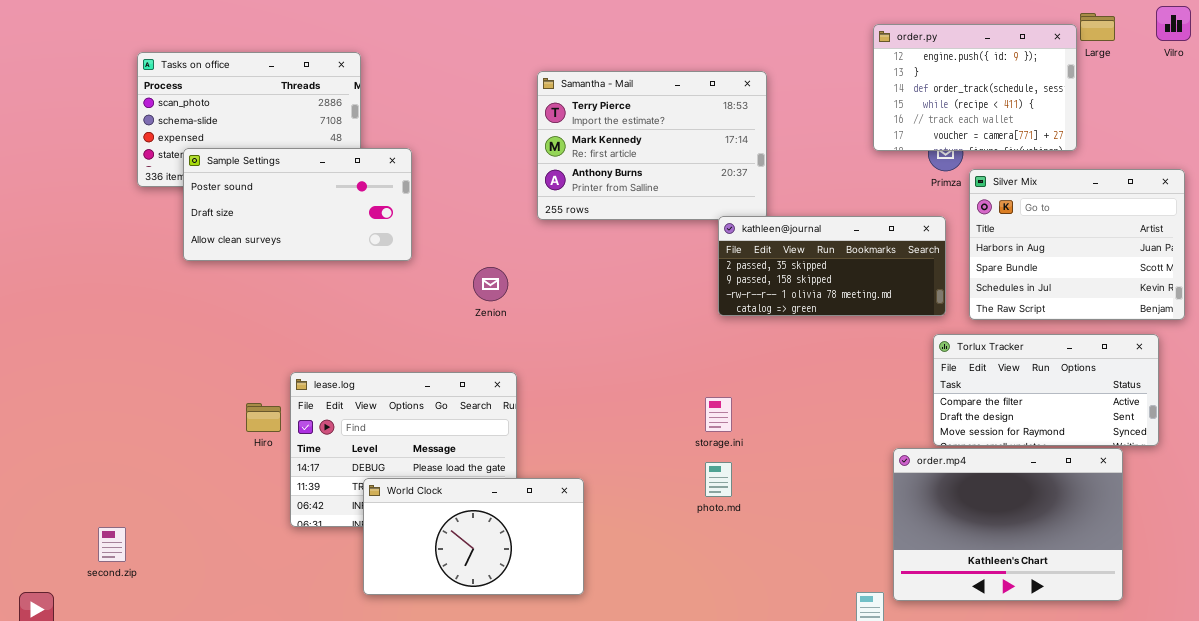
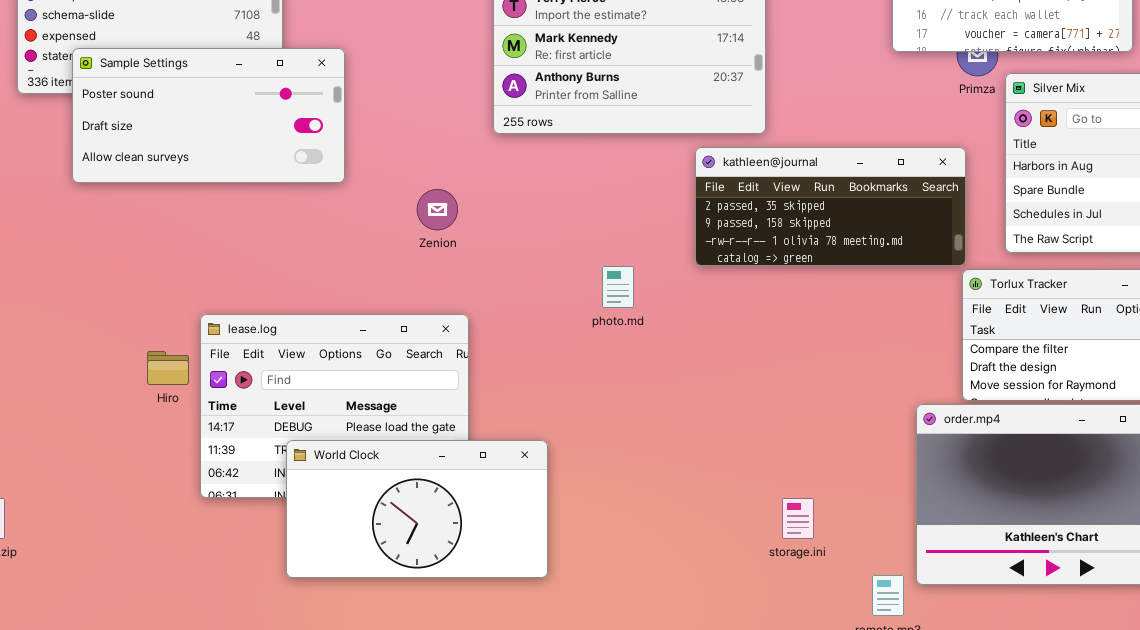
kathleen@journal: [718,216,946,316] -> [695,147,966,266], moved
storage.ini: [705,397,732,432] -> [782,498,814,539], moved
photo.md: [705,462,732,497] -> [602,266,634,308], moved

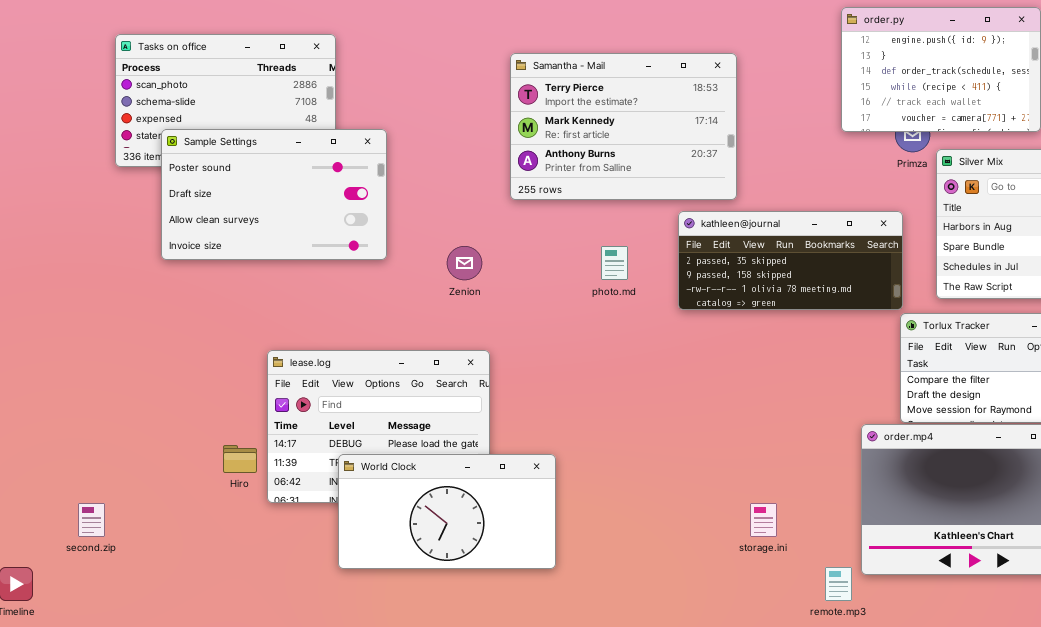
Sample Settings: [72,48,345,183] -> [161,129,387,260], resized
photo.md: [602,266,634,308] -> [601,246,628,280], moved
Hiro: [147,351,189,385] -> [223,445,257,473], moved

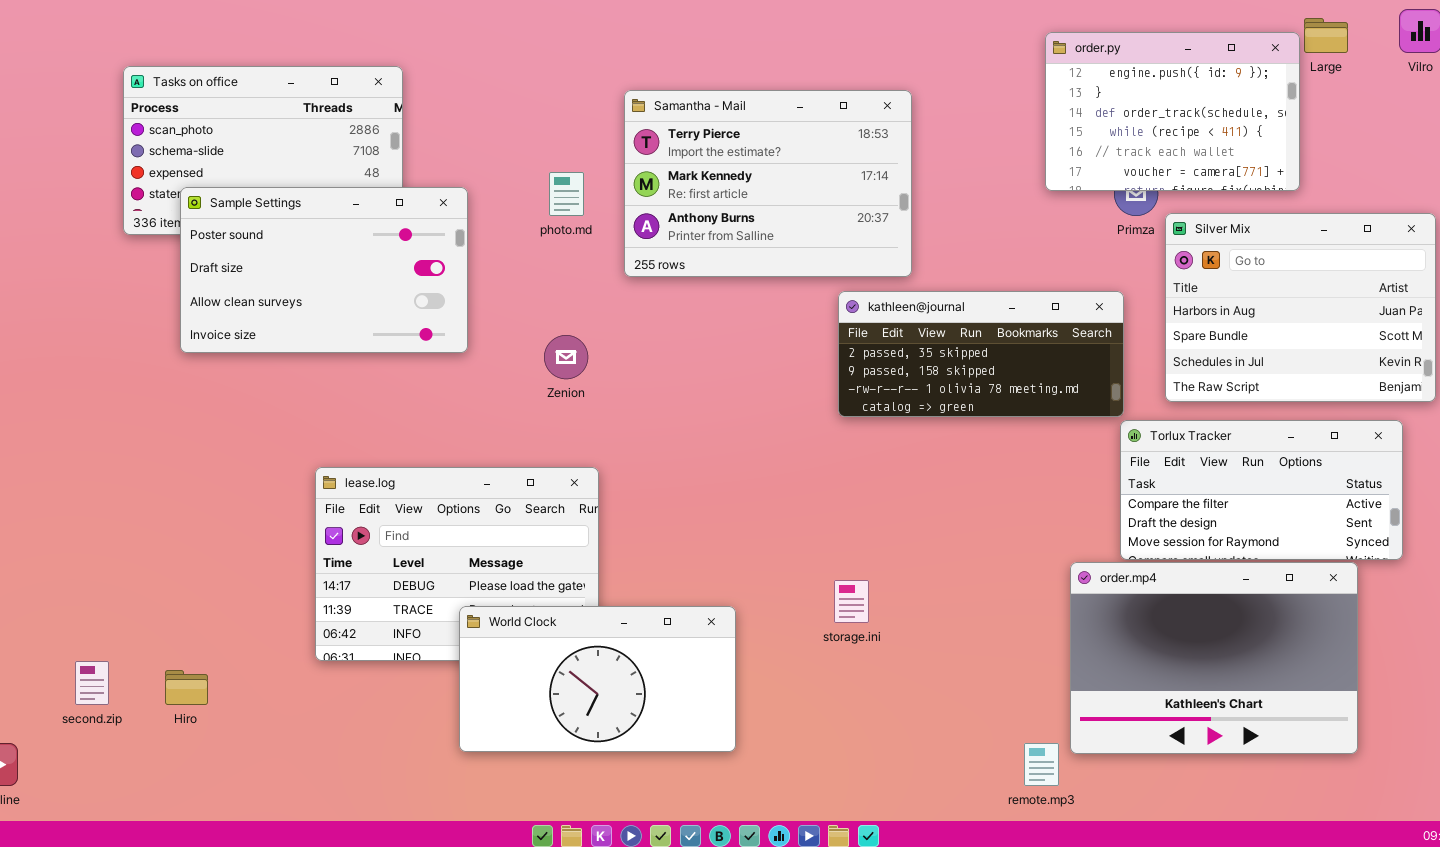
photo.md: [601,246,628,280] -> [549,172,584,216], moved
Hiro: [223,445,257,473] -> [165,670,208,705], moved
World Clock: [338,454,556,569] -> [459,606,736,752], moved
storage.ini: [750,503,777,537] -> [834,580,869,623], moved

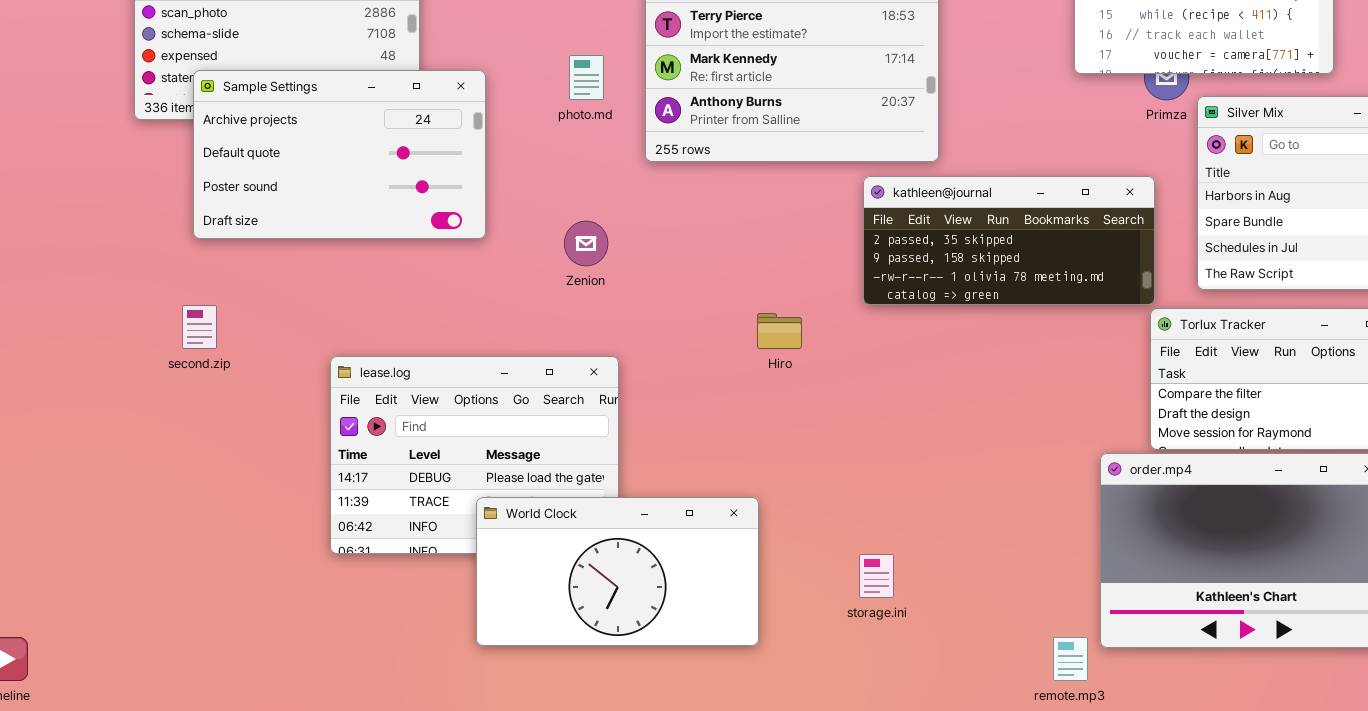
Sample Settings: [180,187,468,353] -> [193,70,486,239], scrolled up 2 rows
storage.ini: [834,580,869,623] -> [859,554,894,598], moved
second.zip: [75,661,109,705] -> [182,305,217,349], moved
Hiro: [165,670,208,705] -> [757,313,802,349], moved

